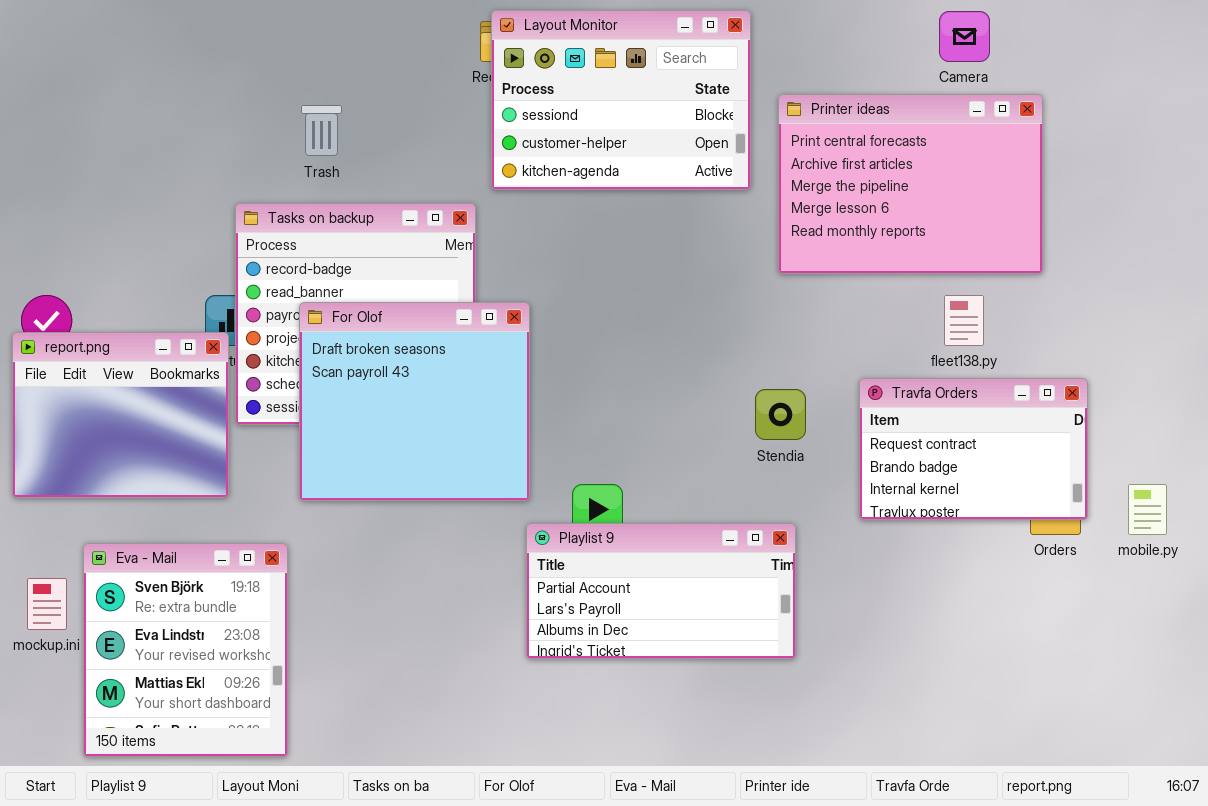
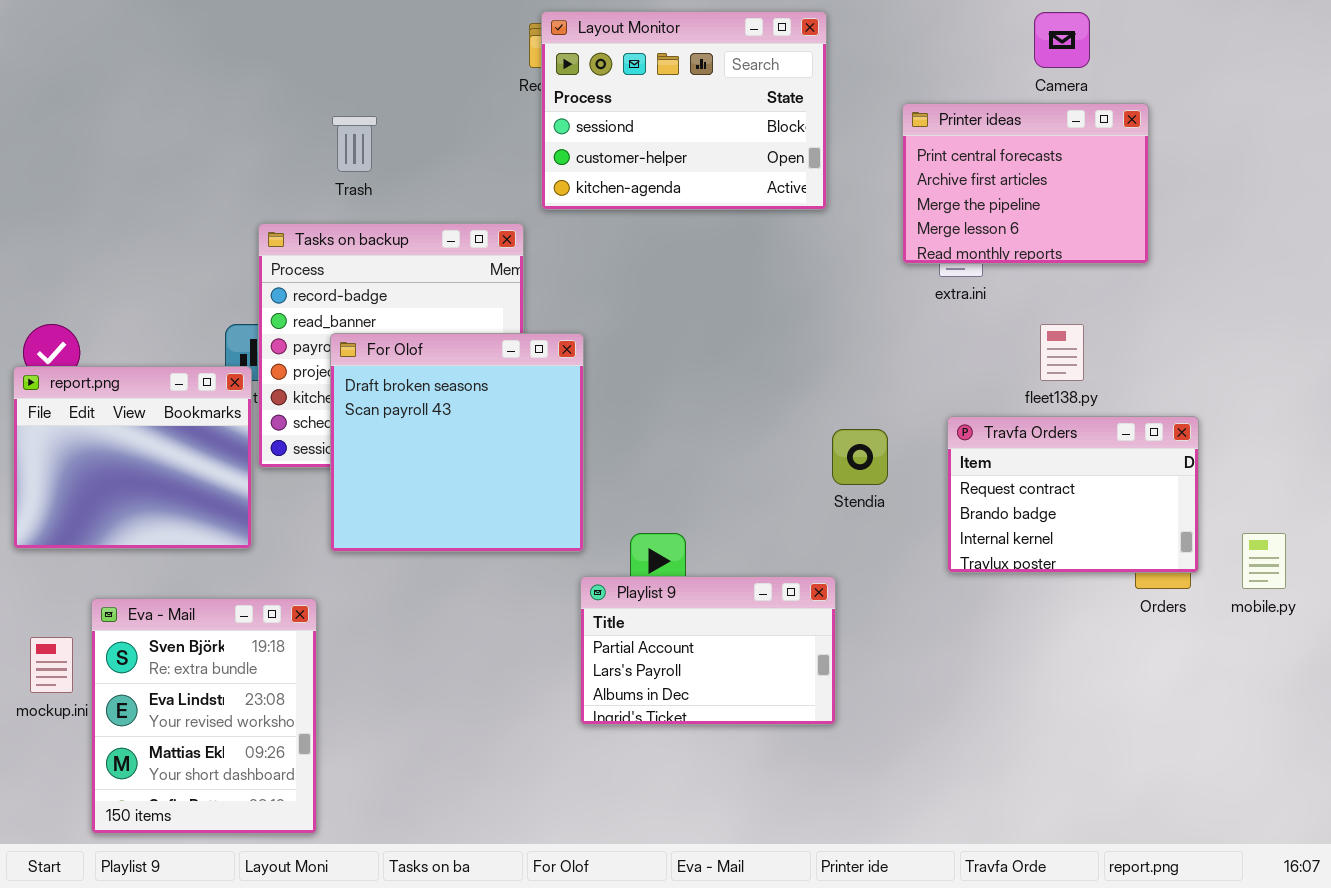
Printer ideas: [778,94,1043,274] -> [902,103,1149,264], resized
Playlist 9: [526,523,796,659] -> [580,576,836,725], resized

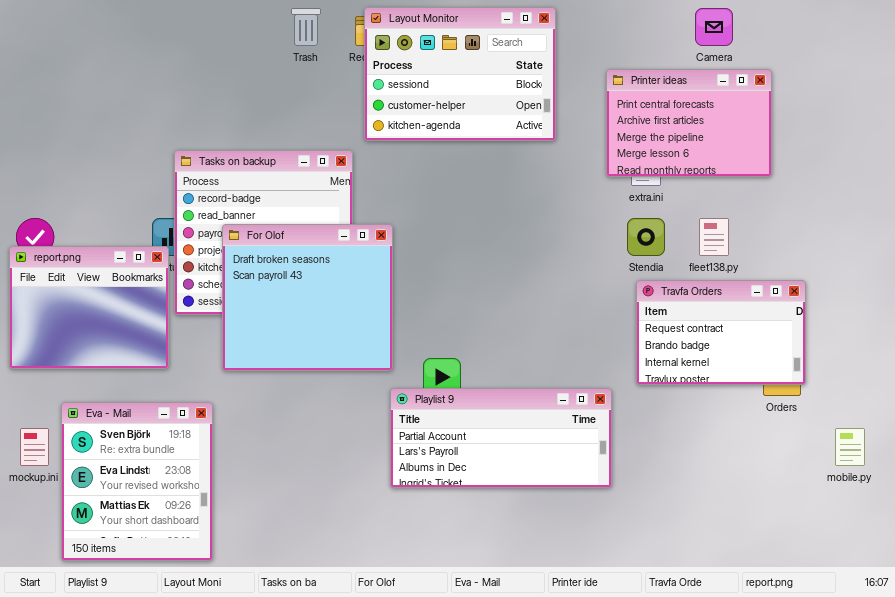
Trash: [332,116,377,172] -> [291,8,321,46], moved
Stendia: [832,429,888,485] -> [627,218,665,256], moved
mobile.py: [1242,533,1286,589] -> [835,428,865,466], moved
Playlist 9: [580,576,836,725] -> [390,388,612,488], resized

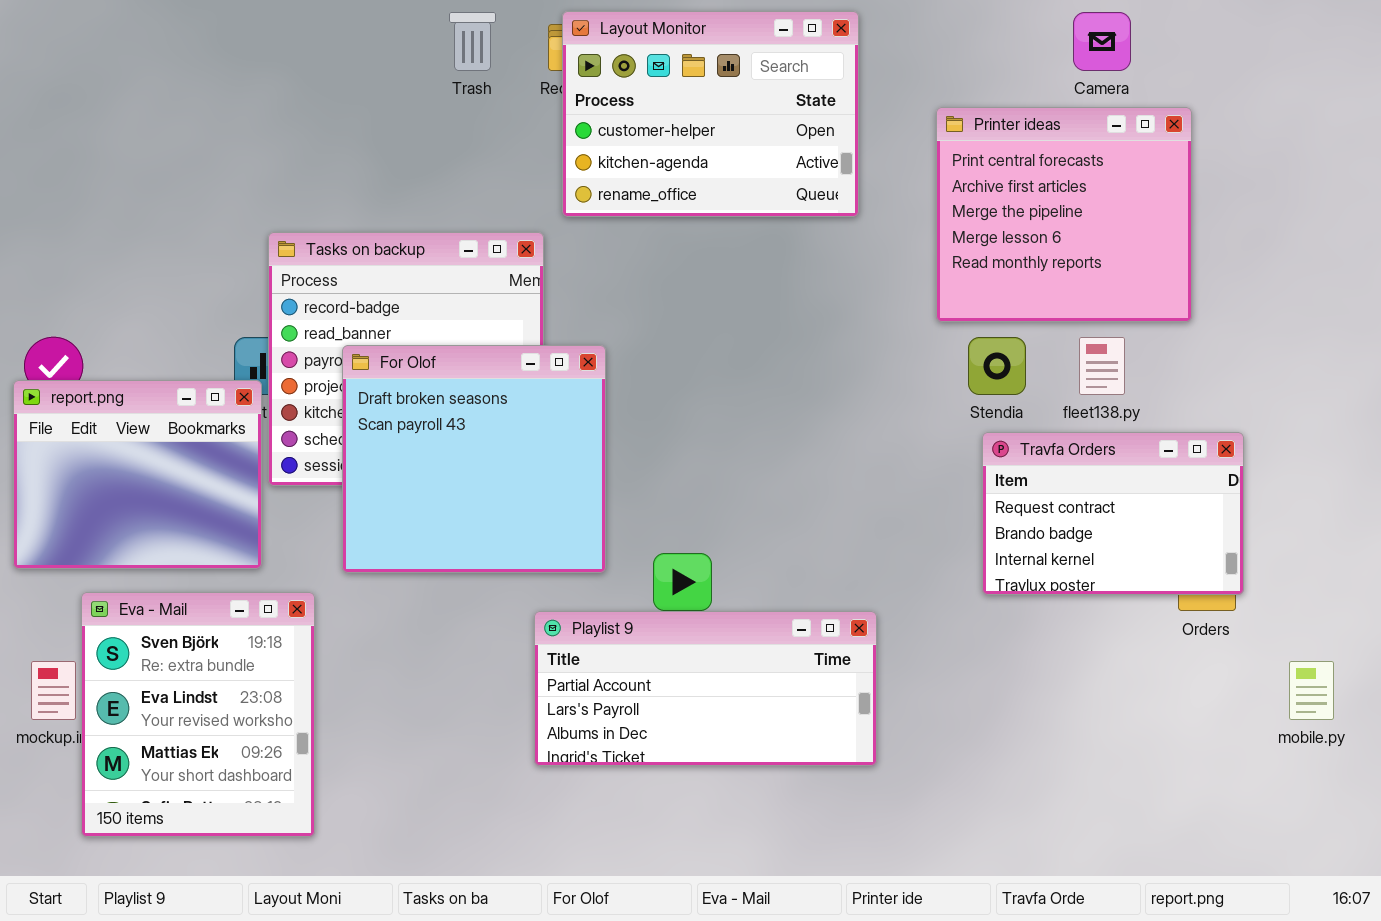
Layout Monitor: [364,7,556,141] -> [562,11,859,217], scrolled down 1 row
Printer ideas: [606,69,772,177] -> [936,107,1192,322], resized
Playlist 9: [390,388,612,488] -> [534,611,877,766], moved
Eva - Mail: [61,402,213,561] -> [81,592,315,837], moved

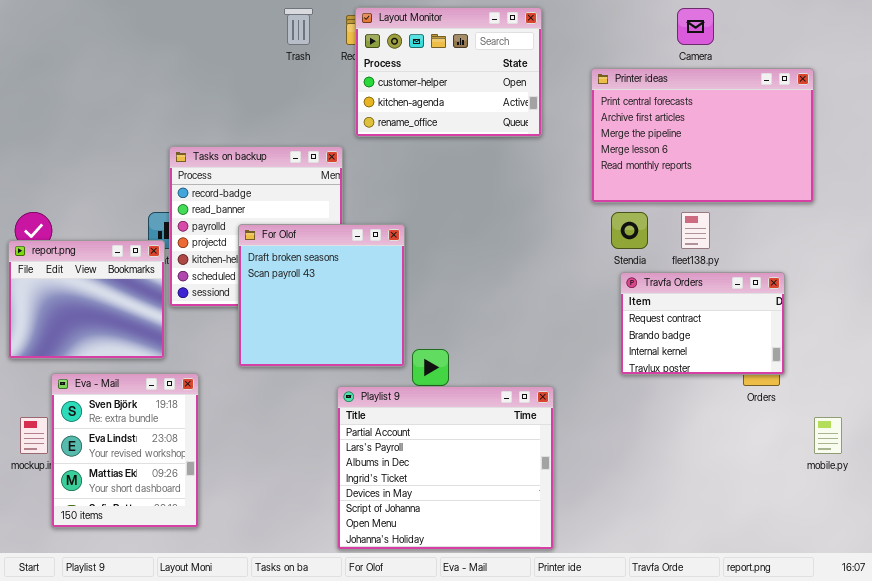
Printer ideas: [936,107,1192,322] -> [591,68,814,203], resized
For Olof: [342,345,606,573] -> [238,224,405,367], moved
Playlist 9: [534,611,877,766] -> [337,386,554,550], resized

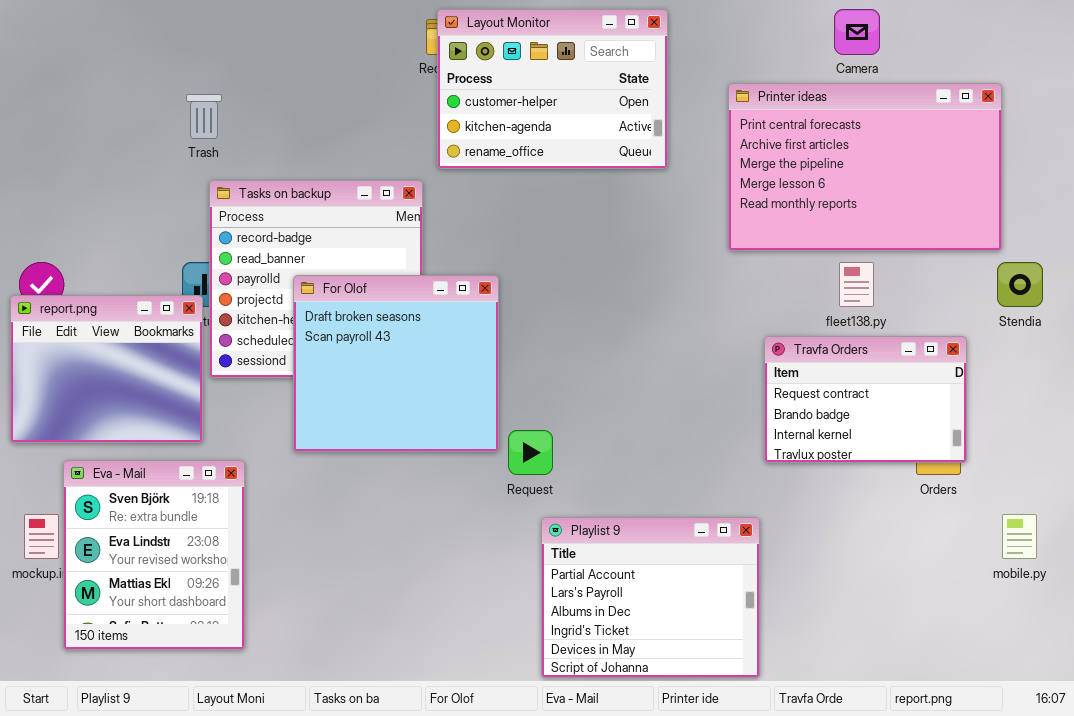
Trash: [284,8,313,45] -> [186,94,222,139], moved
Stendia: [611,212,648,249] -> [997,262,1043,307], moved
Playlist 9: [337,386,554,550] -> [541,517,760,678], moved, resized

